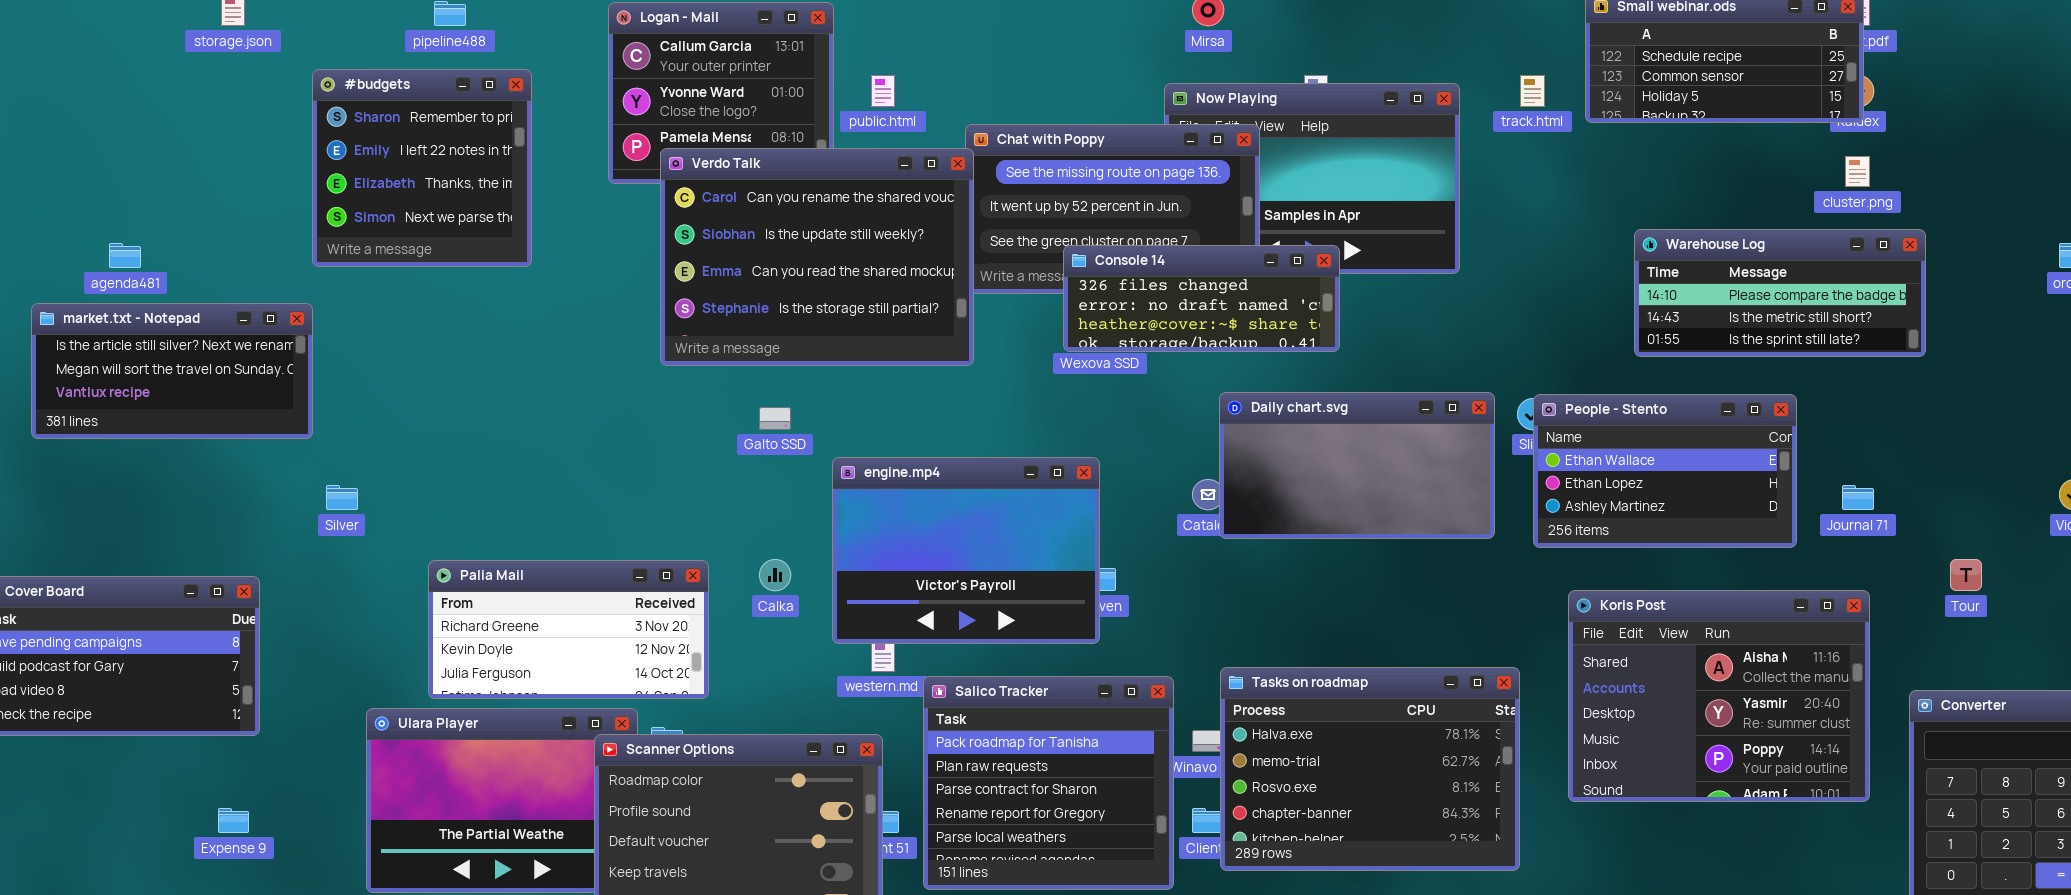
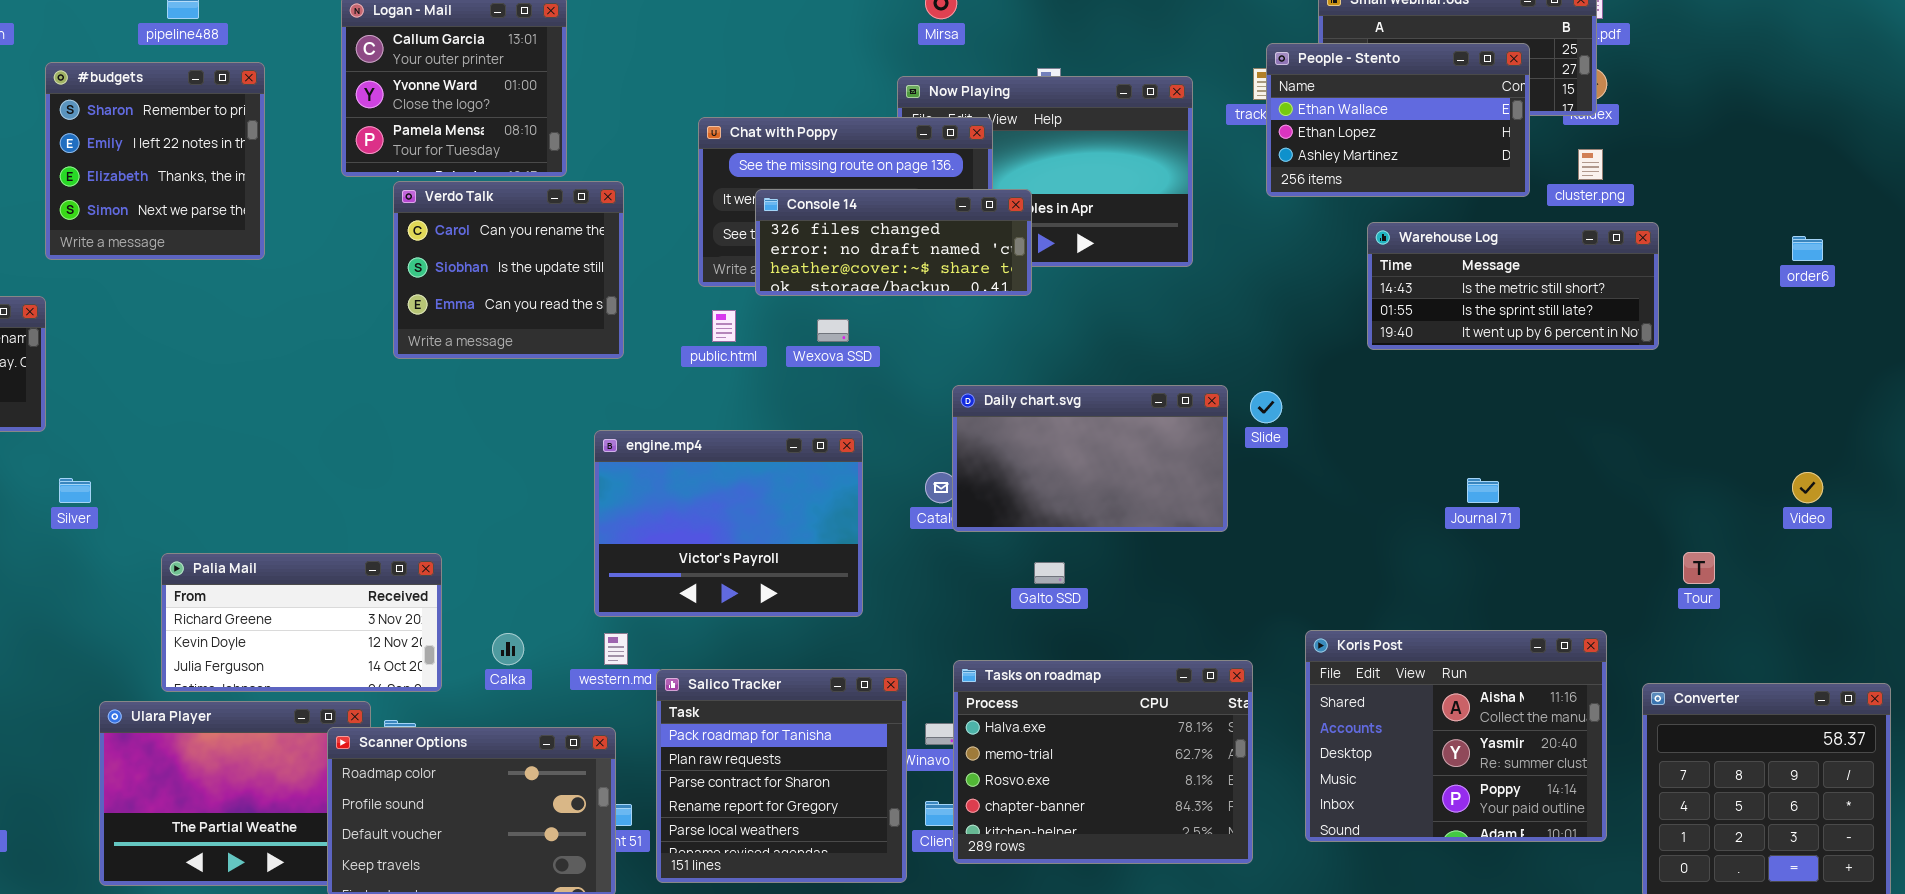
public.html: [871,75,895,107] -> [712,310,736,342], moved
Verdo Talk: [660,148,974,366] -> [393,181,624,359], resized
Warehouse Log: [1634,229,1926,357] -> [1367,222,1659,350], scrolled down 1 row
Console 14: [1063,245,1340,352] -> [755,189,1032,296], moved
People - Stento: [1533,394,1797,548] -> [1266,43,1530,197], moved
Galto SSD: [759,407,791,430] -> [1034,562,1065,584], moved
engine.mp4: [832,457,1100,644] -> [594,430,863,617], moved
Journal 71: [1842,485,1874,510] -> [1467,478,1499,503], moved
Calka: [759,559,791,591] -> [492,633,524,665], moved
Koris Post: [1568,590,1870,802] -> [1305,630,1607,842], moved

